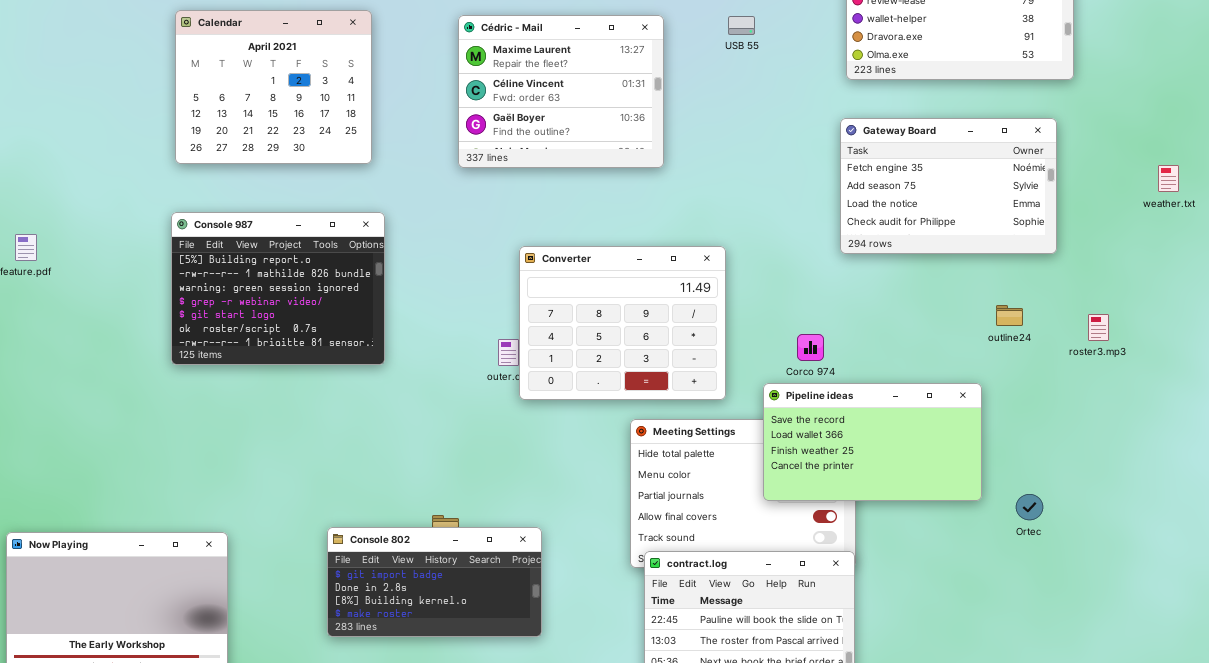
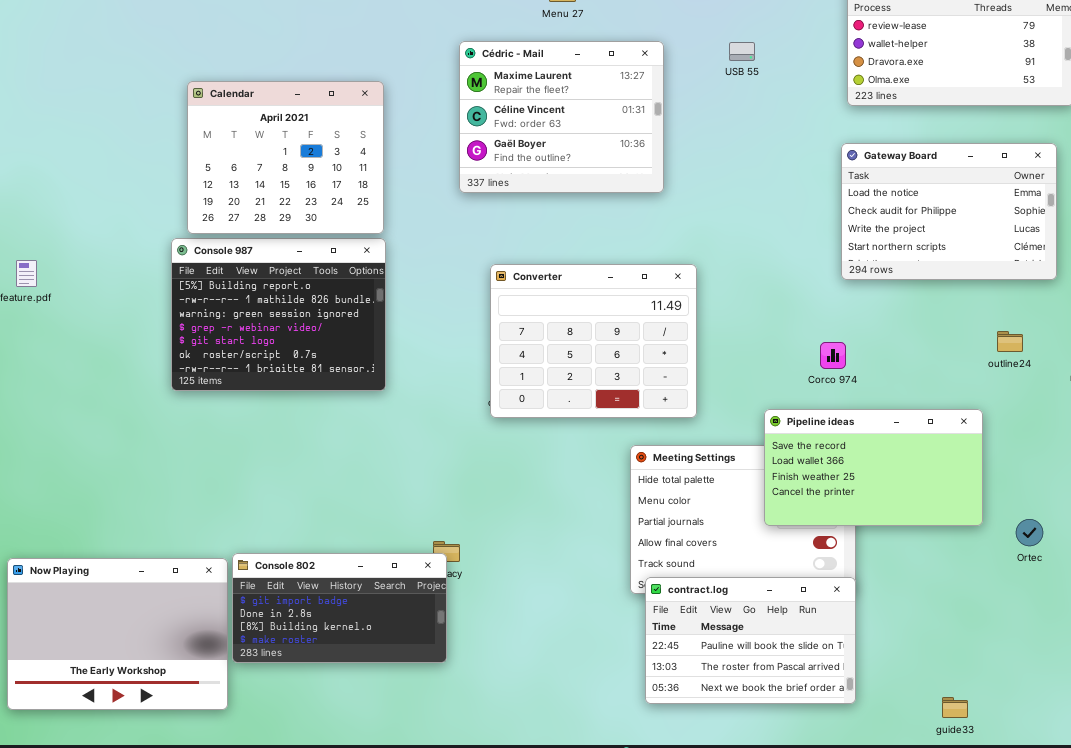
Calendar: [175,10,372,164] -> [187,81,384,234], moved
Gateway Board: [840,118,1057,254] -> [841,143,1057,280], scrolled down 2 rows
Converter: [519,246,726,400] -> [490,264,697,418], moved
Corco 974: [797,334,824,361] -> [820,342,846,369], moved
Console 802: [327,527,542,637] -> [232,553,447,663], moved

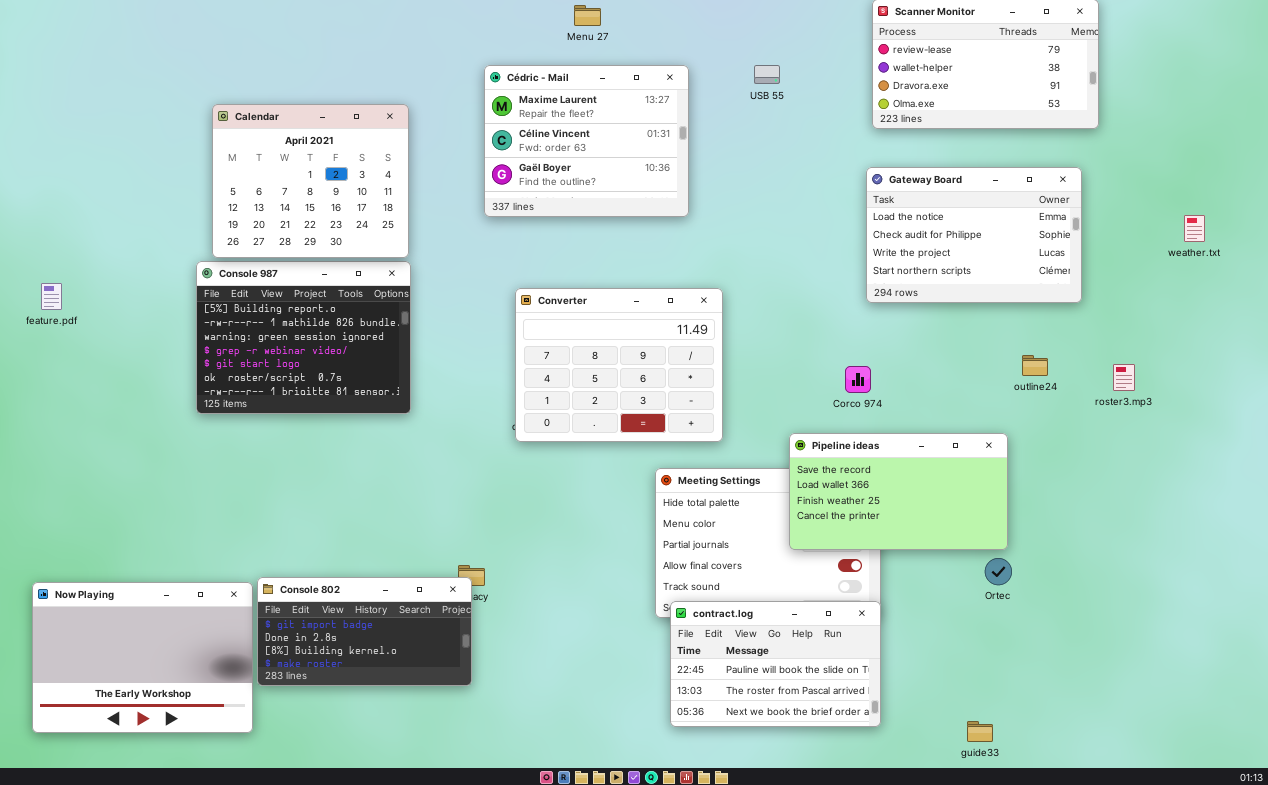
Ortec: [1016,519,1043,546] -> [985,558,1012,585], moved

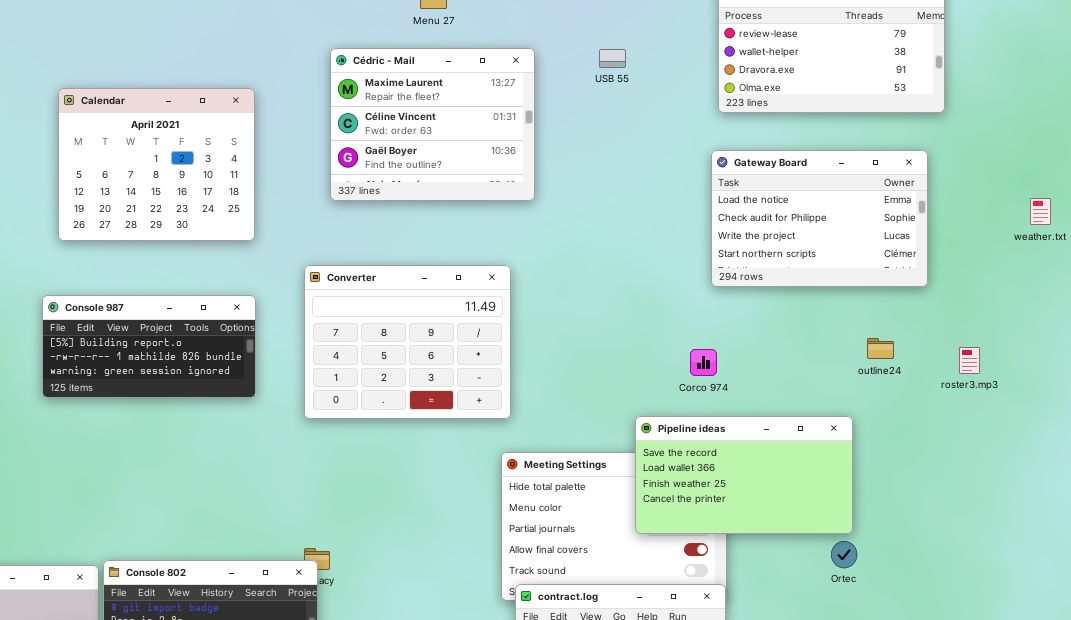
Console 987: [196,261,411,414] -> [42,295,256,398], resized
Converter: [515,288,723,442] -> [304,265,511,419], moved

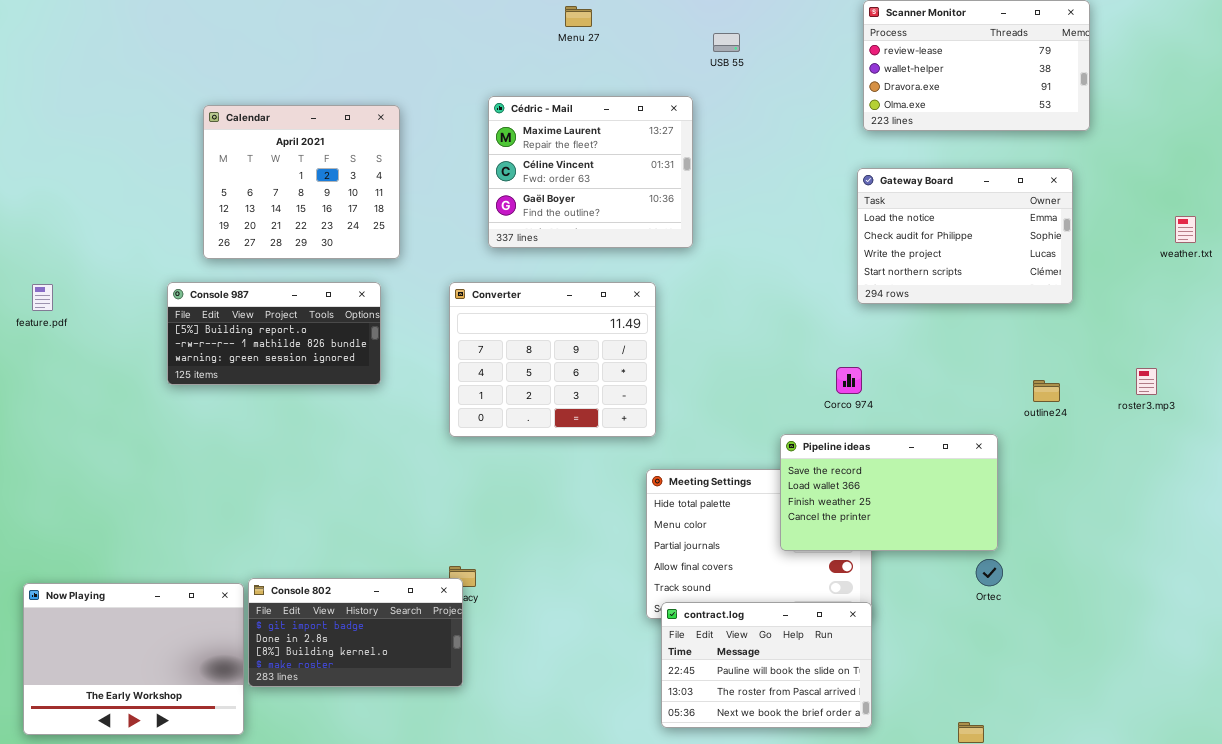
Cédric - Mail: [330,48,535,201] -> [488,96,693,248], moved
USB 55: [599,49,626,68] -> [713,33,740,52], moved
Console 987: [42,295,256,398] -> [167,282,381,385], moved
outline24: [867,338,894,359] -> [1033,380,1060,402], moved
roster3.mp3: [959,347,980,374] -> [1136,368,1157,395], moved

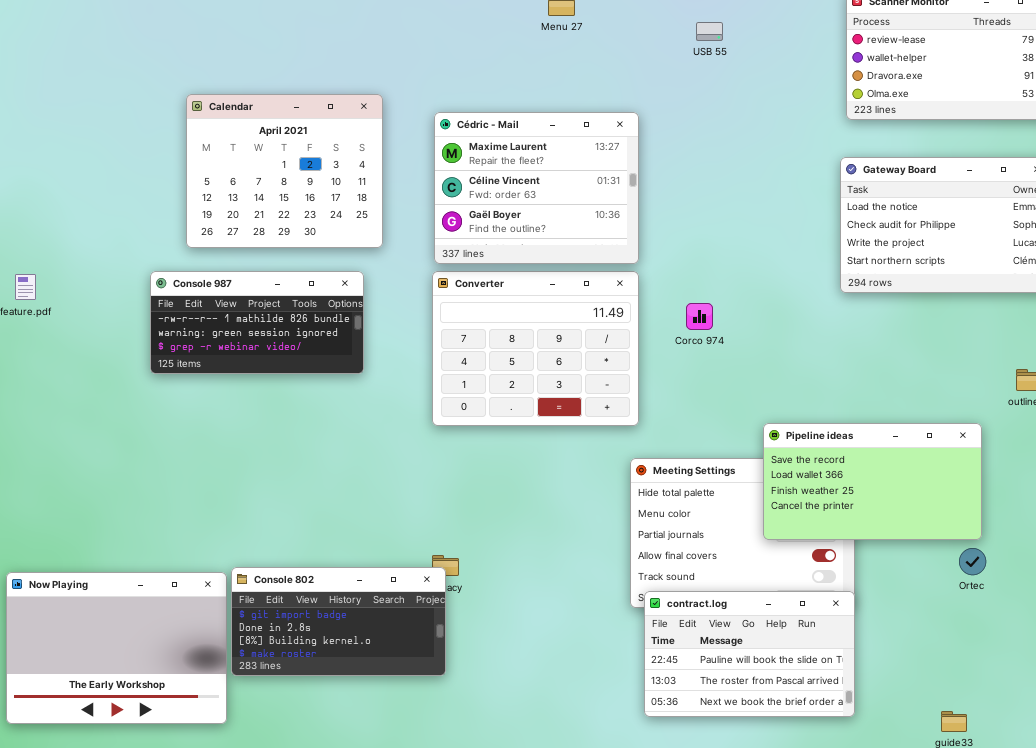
Cédric - Mail: [488,96,693,248] -> [434,112,639,264], moved
Console 987: [167,282,381,385] -> [150,271,364,374], scrolled down 1 row
Corco 974: [836,367,862,394] -> [686,303,713,330], moved

